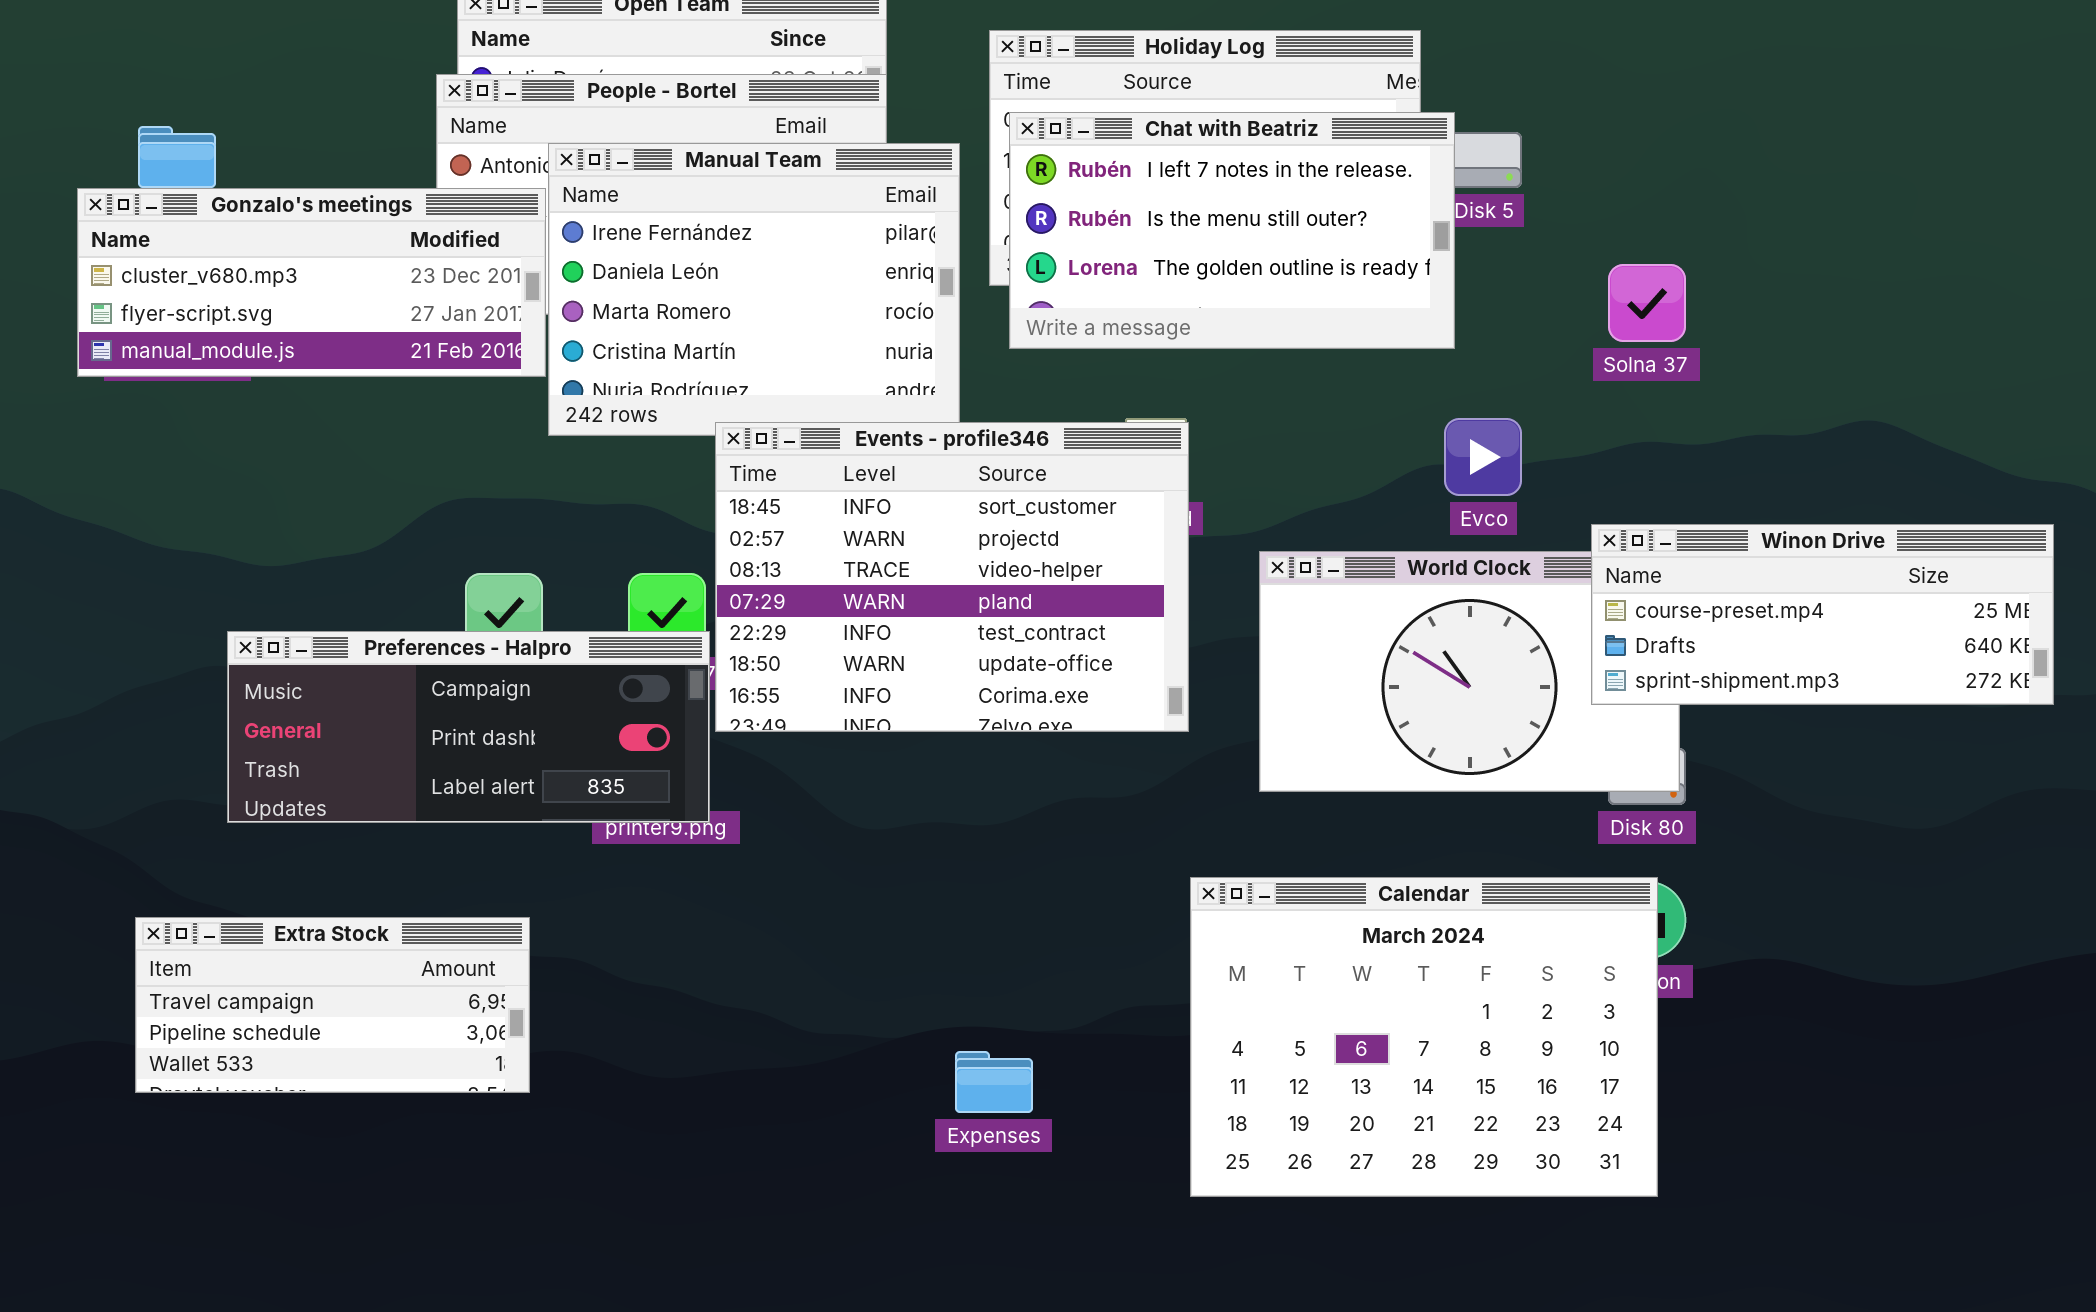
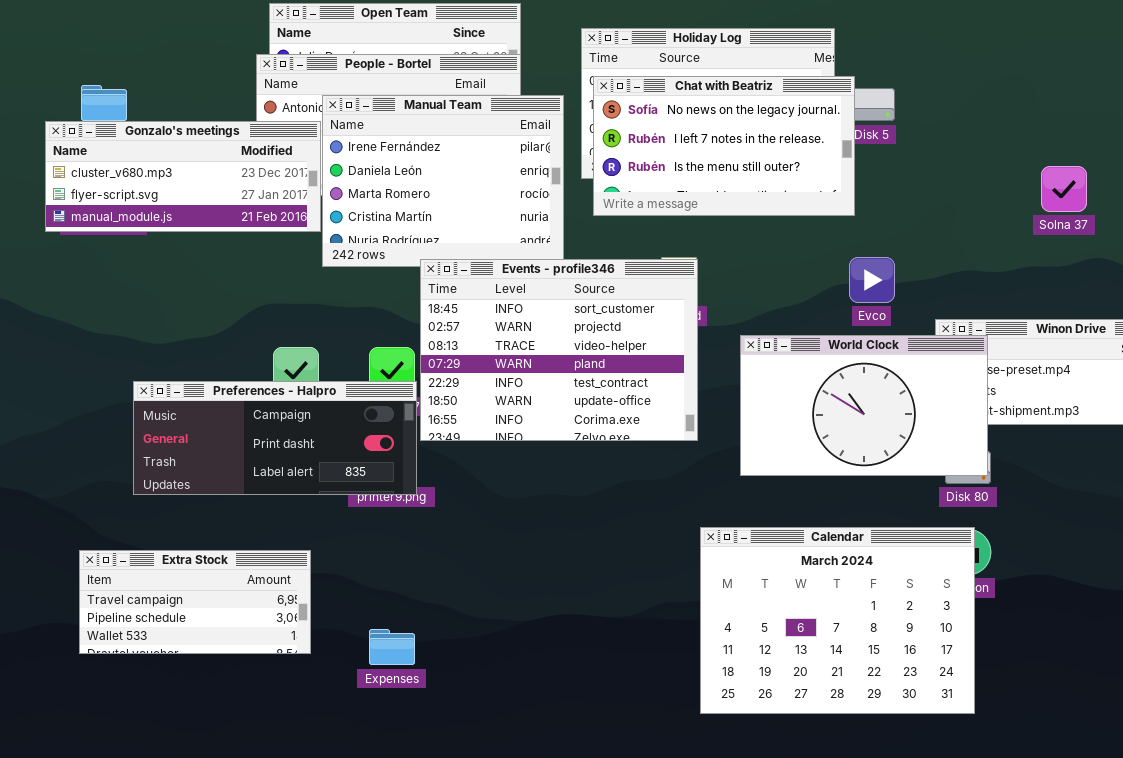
Chat with Beatriz: [1009,112,1455,349] -> [593,76,855,216], scrolled up 1 row
Solna 37: [1608,264,1686,342] -> [1041,166,1087,212], moved
World Clock: [1259,551,1680,792] -> [740,335,988,476], raised
Expenses: [955,1051,1033,1113] -> [369,629,415,665], moved

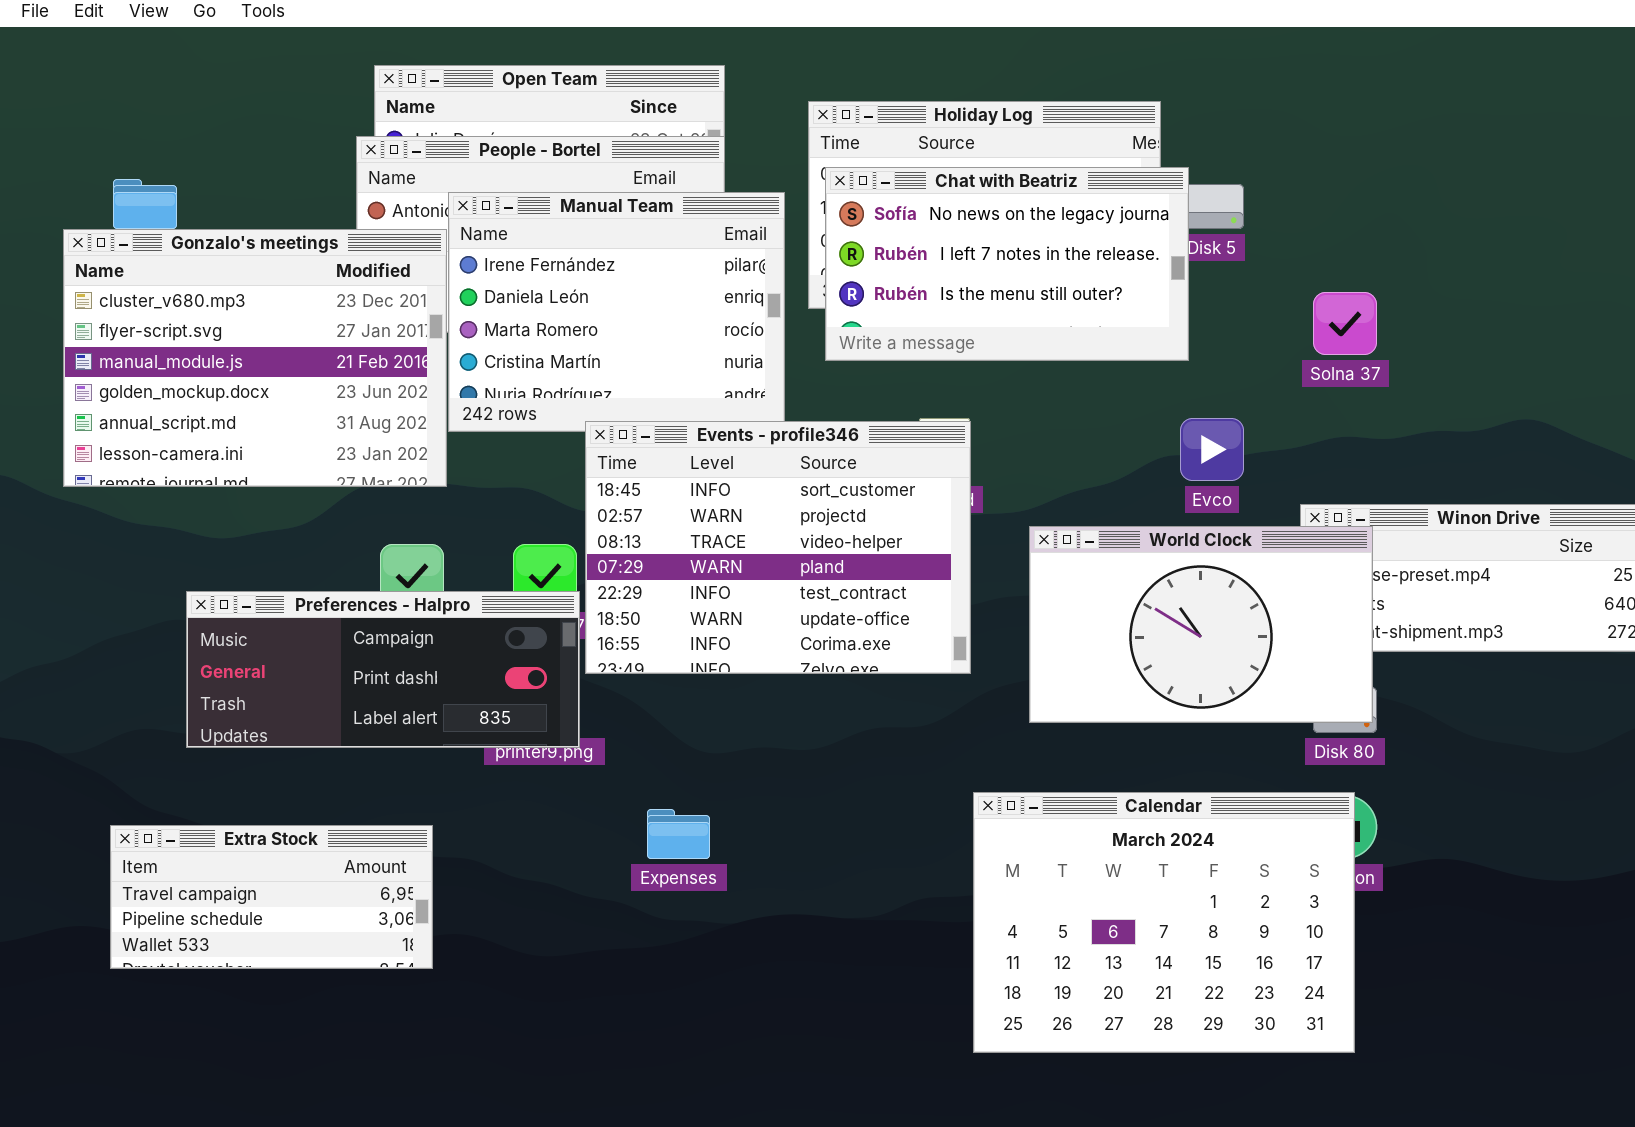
Gonzalo's meetings: [45,121,321,232] -> [63,229,447,487], resized
Solna 37: [1041,166,1087,212] -> [1313,292,1377,355], moved
Expenses: [369,629,415,665] -> [647,809,710,859], moved

